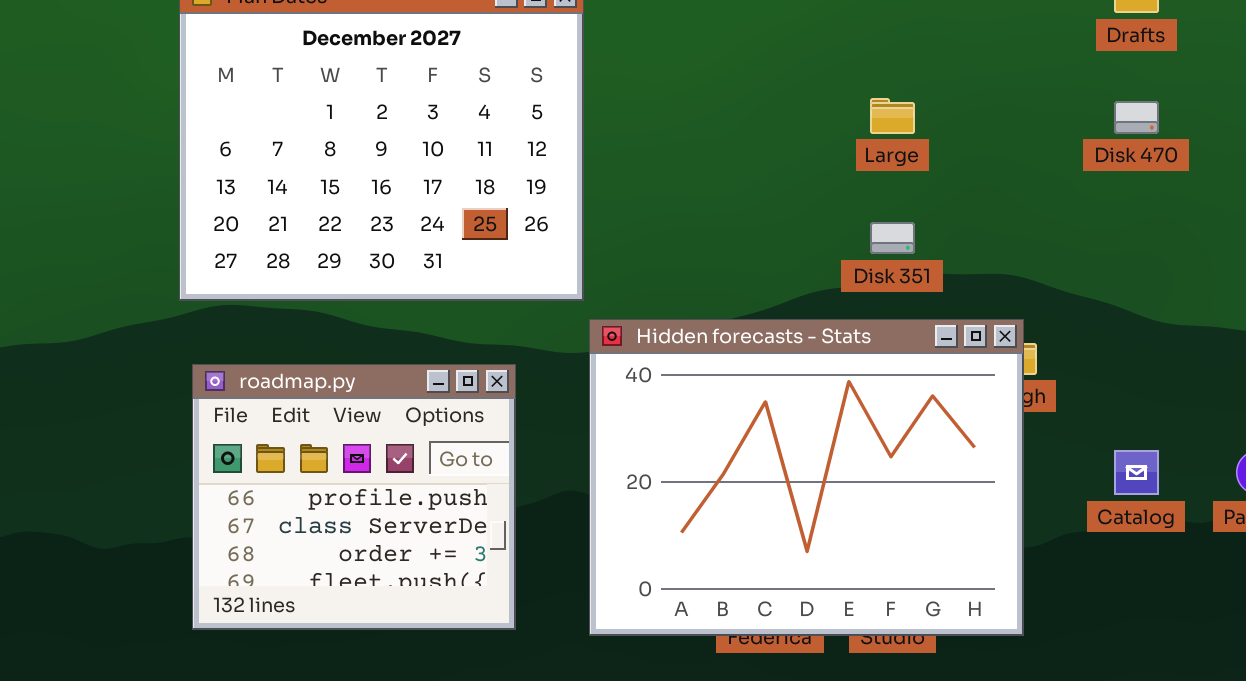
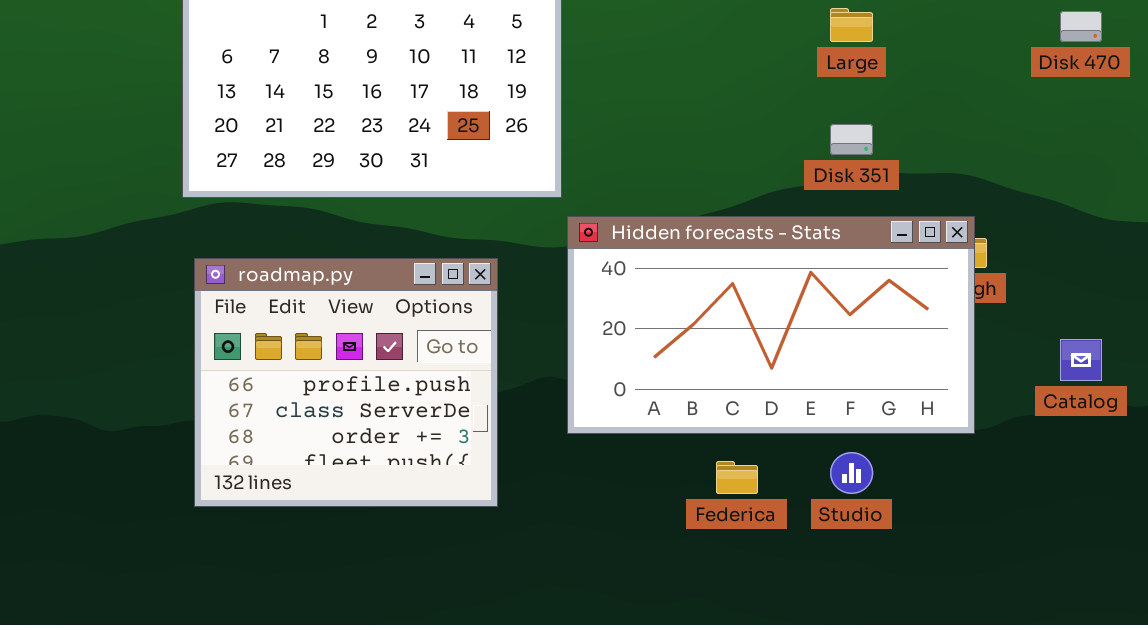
Hidden forecasts - Stats: [589,319,1024,636] -> [567,216,975,434], resized

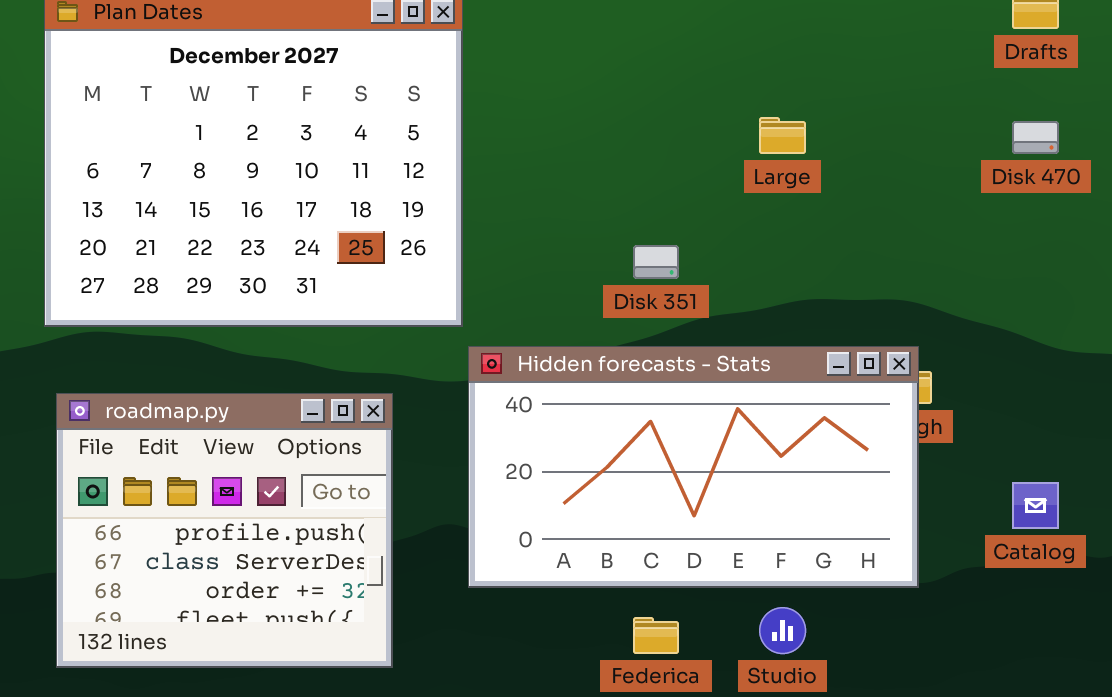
Disk 351: [830,124,873,155] -> [633,245,679,279], moved

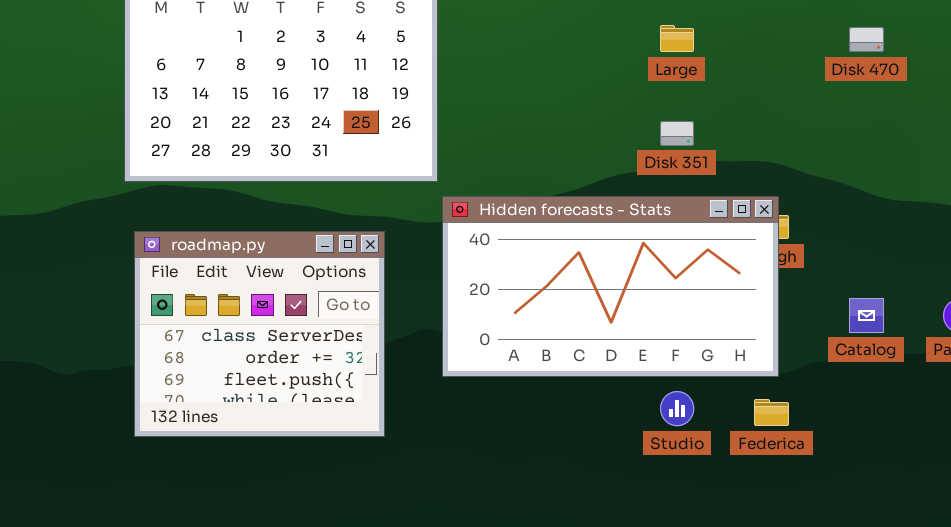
Disk 351: [633,245,679,279] -> [660,121,694,146], moved
roadmap.py: [56,393,393,668] -> [134,231,385,437], scrolled down 1 row
Federica: [633,617,679,654] -> [754,399,789,426], moved

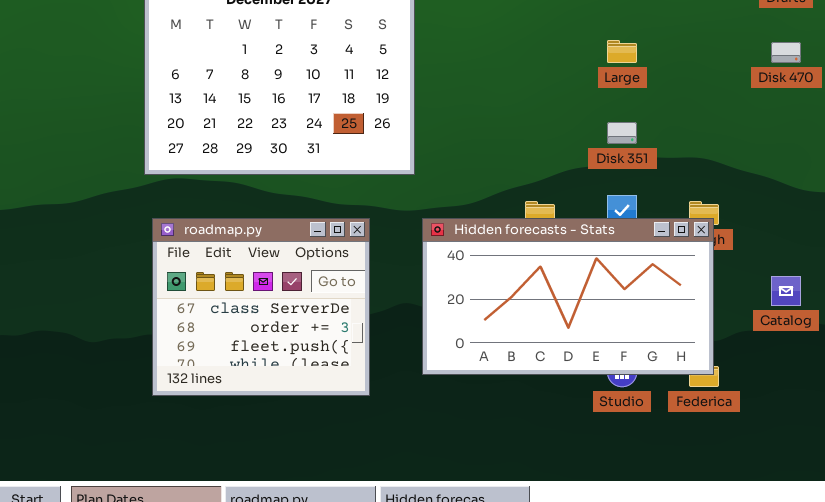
Hidden forecasts - Stats: [442,196,779,377] -> [422,218,714,375], moved

